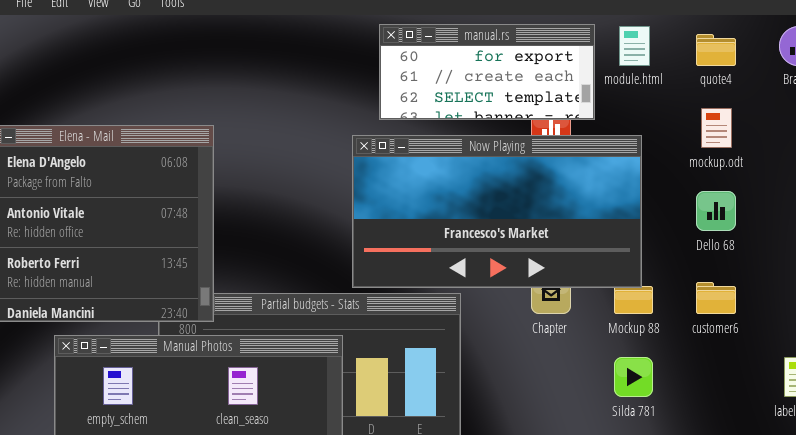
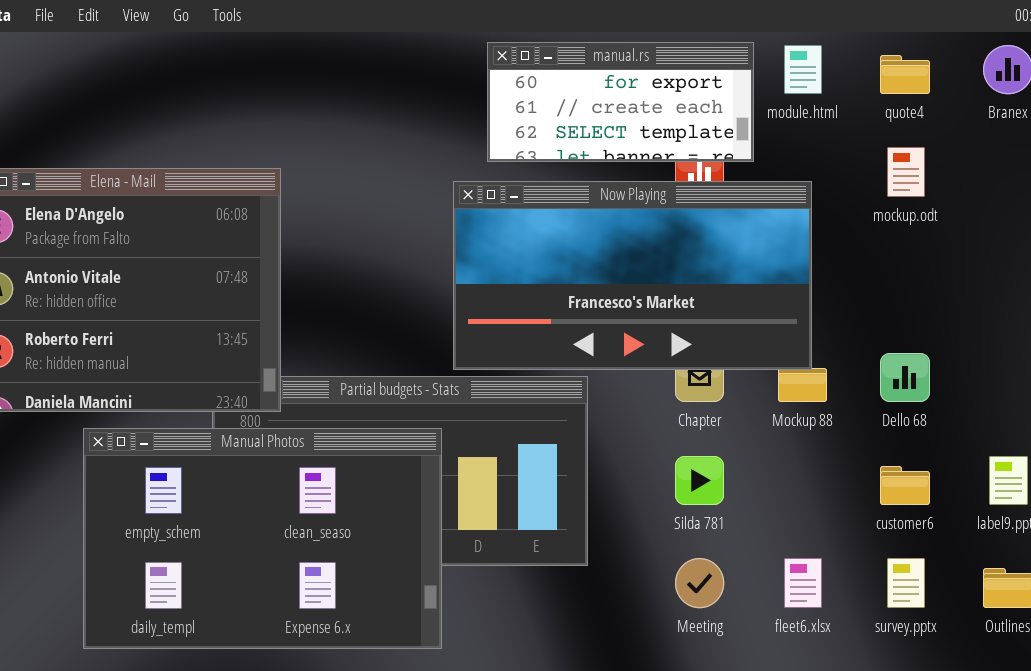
Dello 68: [696,191,736,231] -> [880,353,930,402], moved
customer6: [696,282,736,314] -> [880,466,930,505], moved
Silda 781: [614,357,653,397] -> [675,456,724,505], moved

